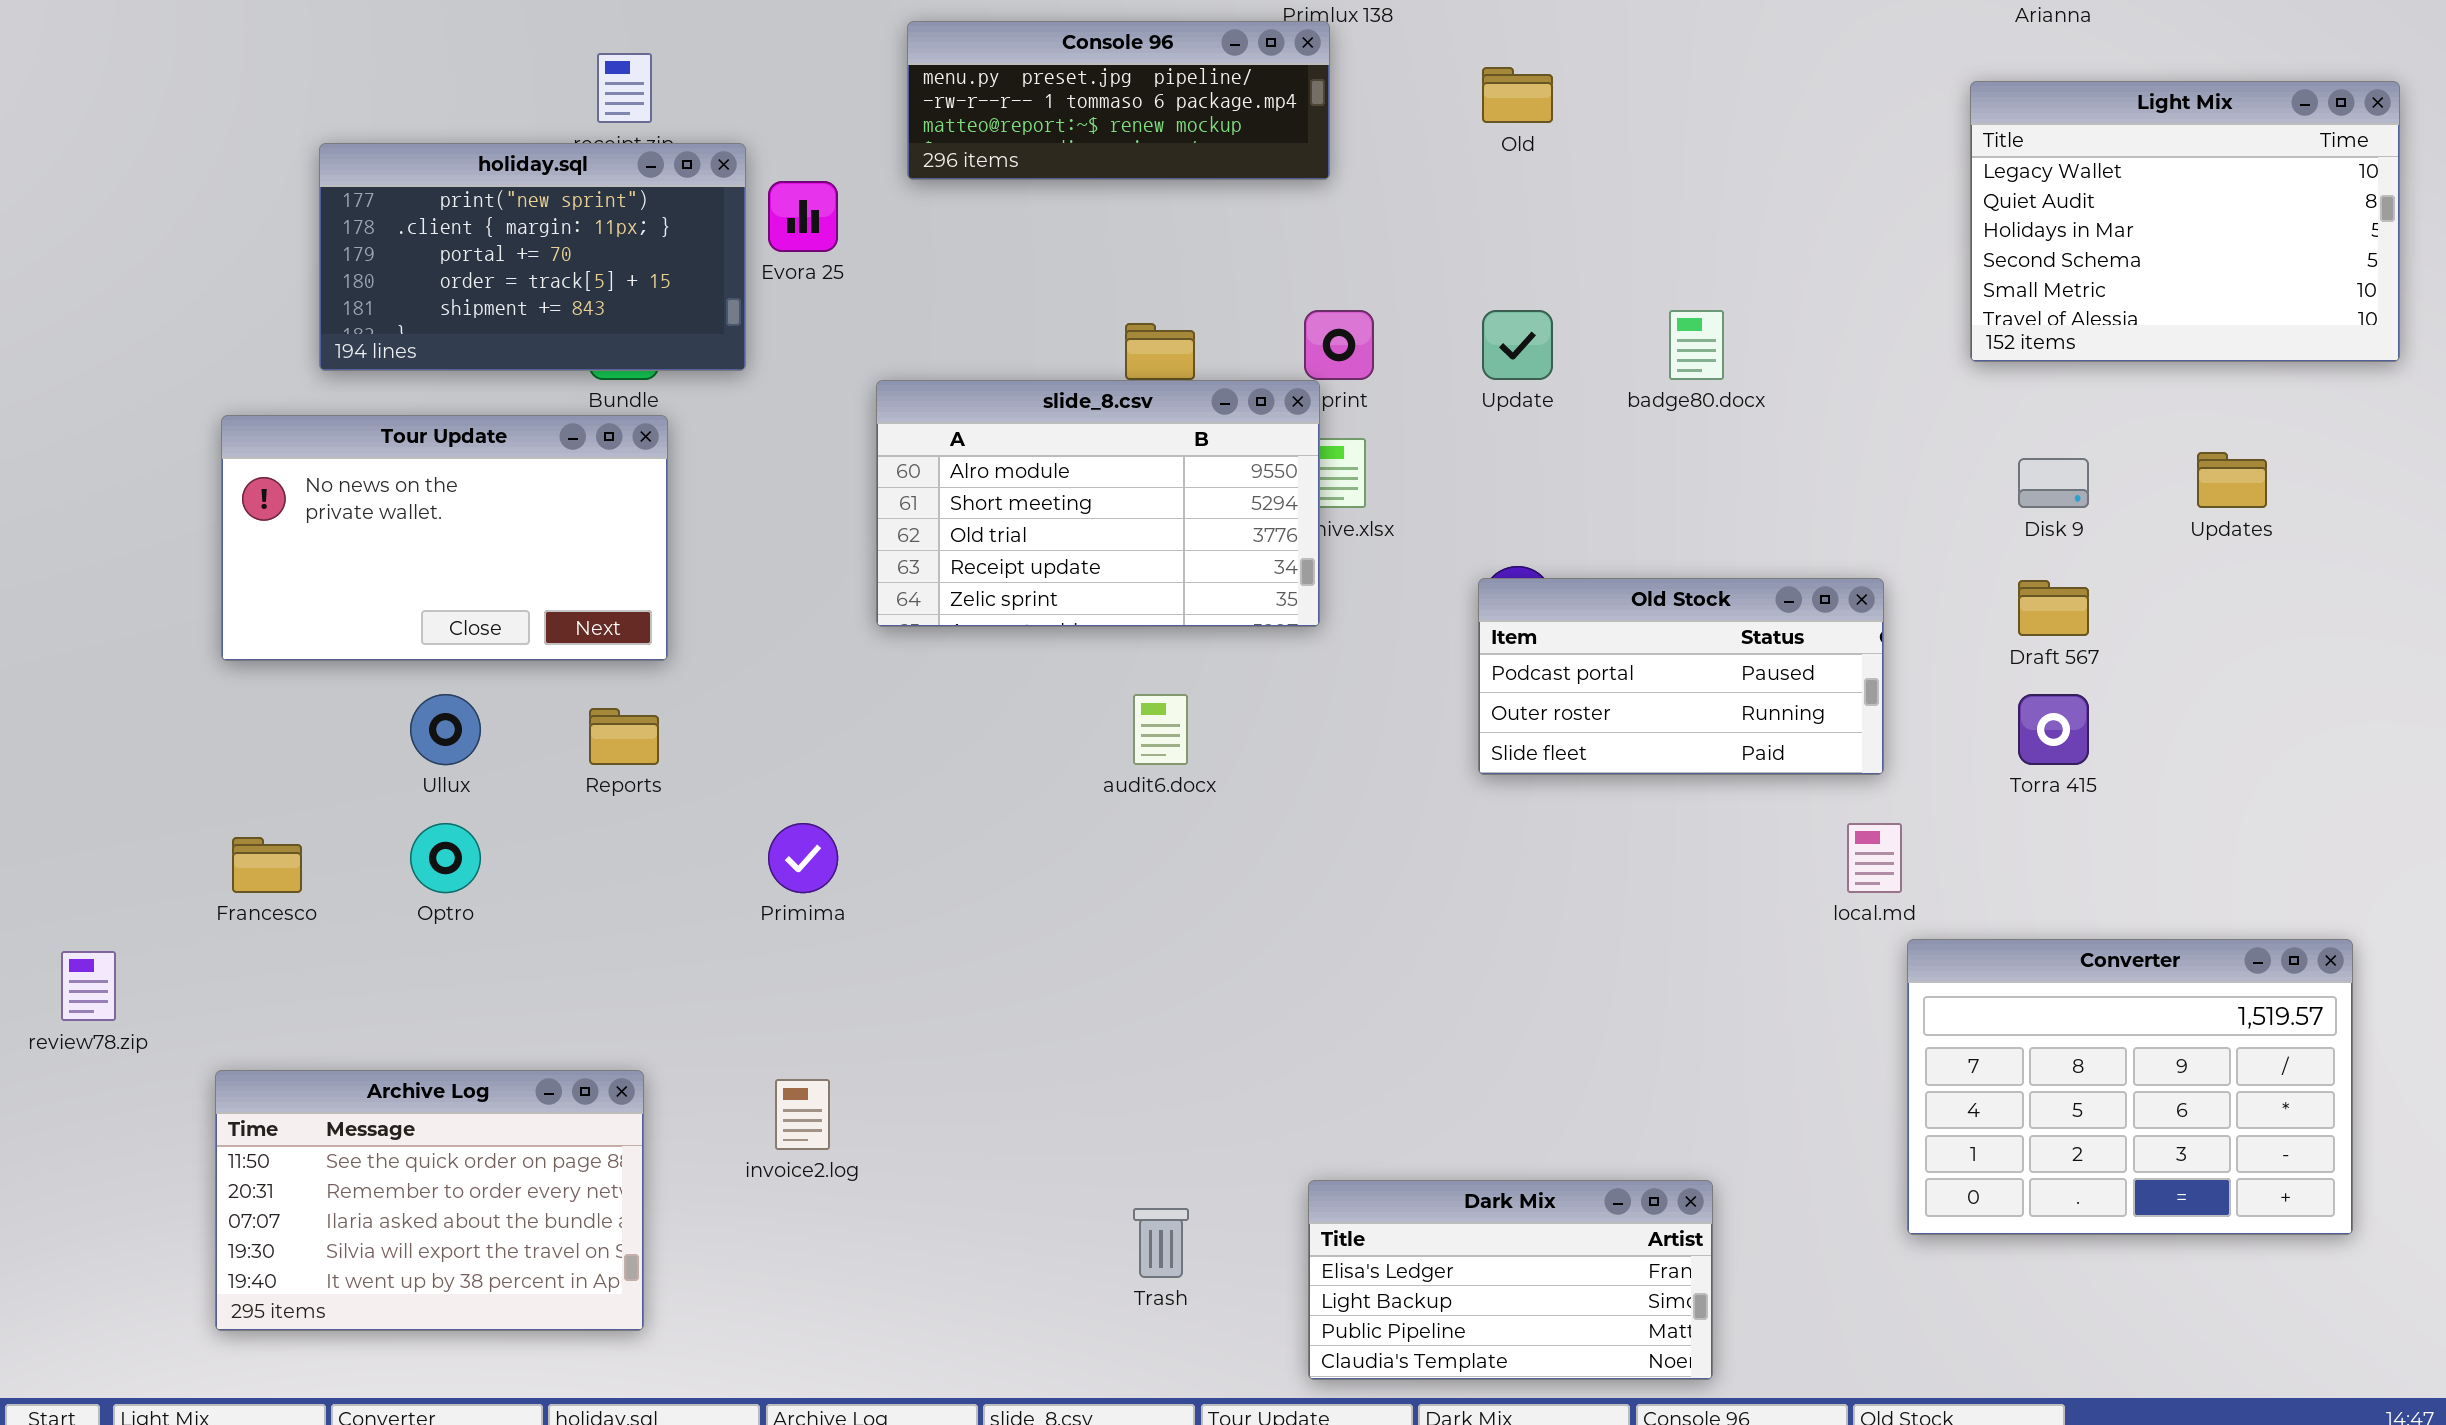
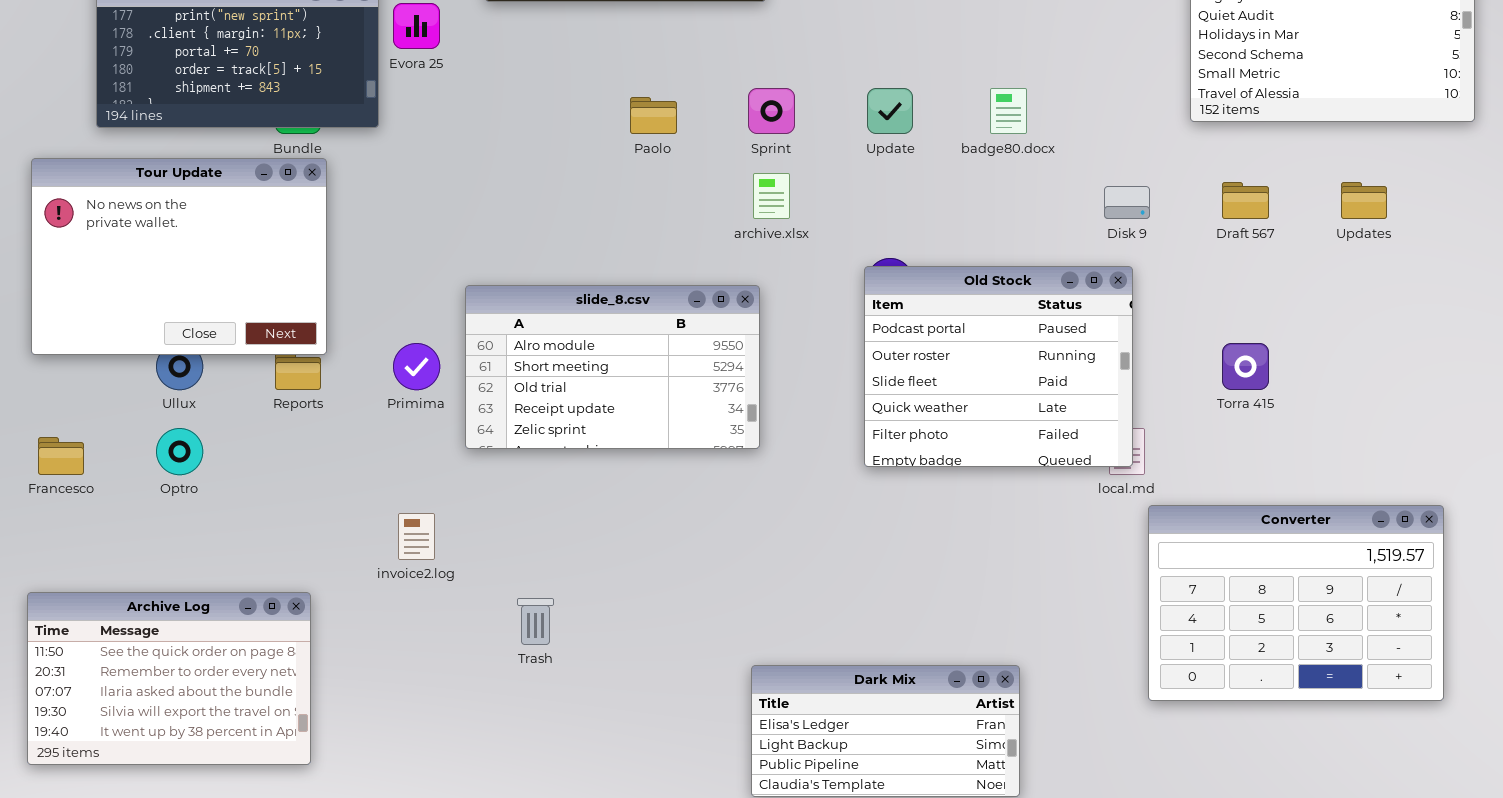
slide_8.csv: [876,380,1320,627] -> [465,285,760,449], moved
Tour Update: [221,415,668,661] -> [31,158,327,355], resized
Disk 9: [2018,458,2089,508] -> [1104,186,1150,219], moved
Old Stock: [1478,578,1884,775] -> [864,266,1133,467], resized
Draft 567: [2018,580,2089,636] -> [1222,182,1269,219], moved
Primima: [768,823,838,893] -> [393,343,440,390], moved
invoice2.log: [775,1079,830,1150] -> [398,513,435,560], moved
Trash: [1133,1208,1189,1278] -> [517,598,554,645], moved

